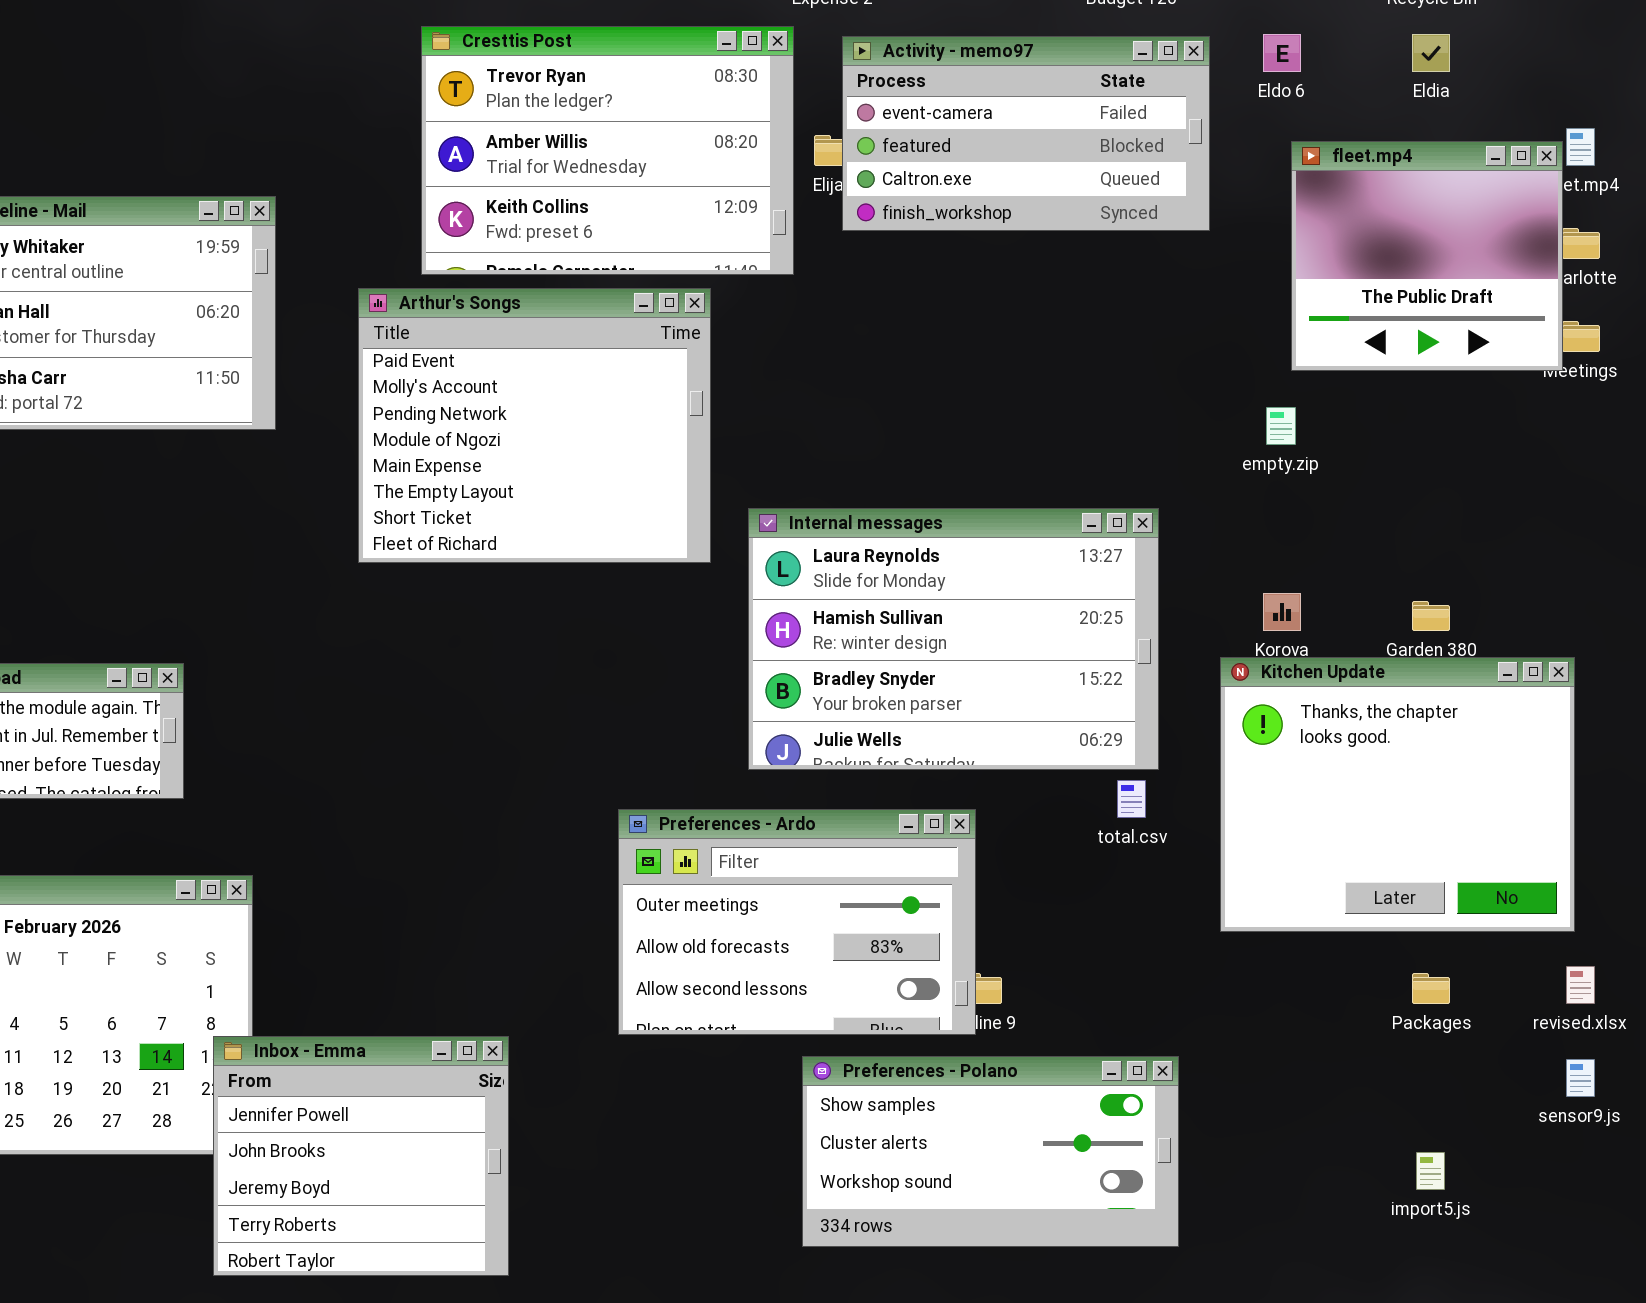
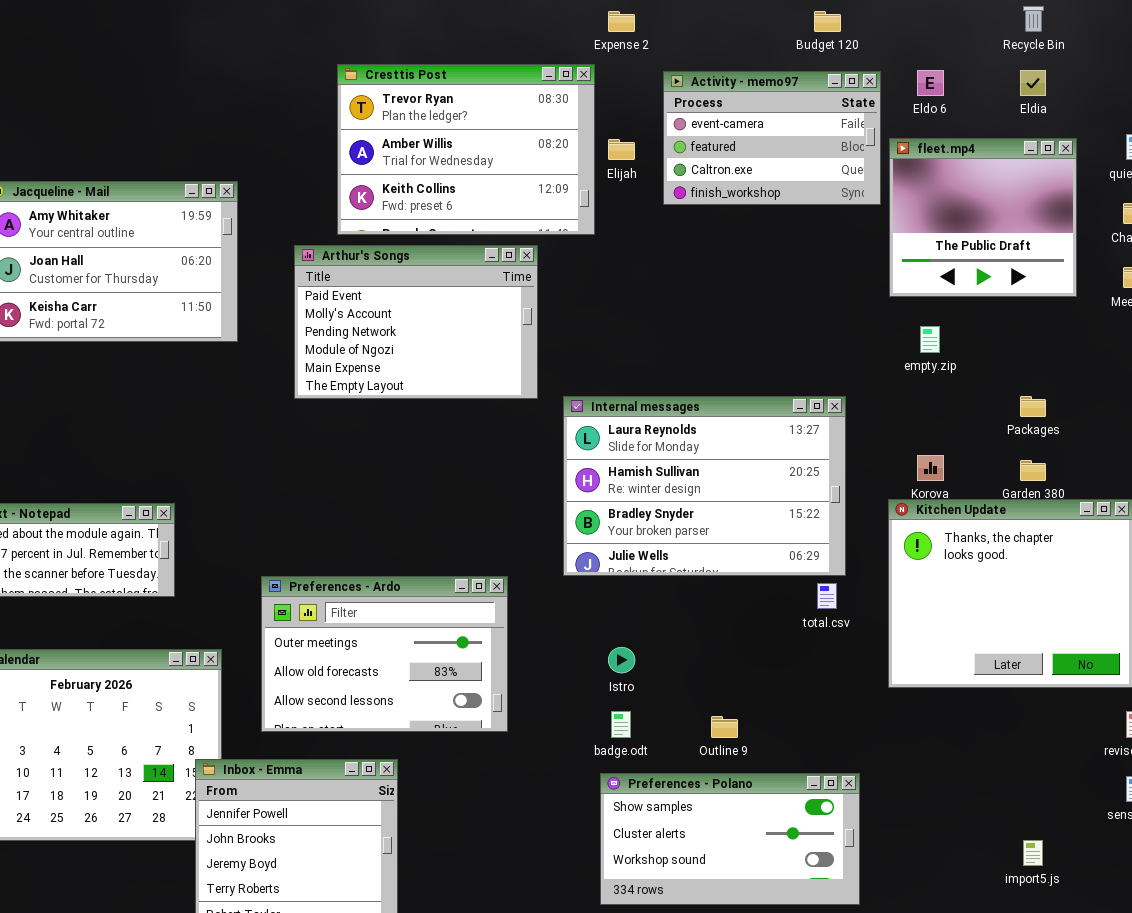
Activity - memo97: [842,36,1210,231] -> [663,71,881,205], resized
fleet.mp4: [1291,141,1563,371] -> [889,138,1077,297], moved
Arthur's Songs: [358,288,711,563] -> [294,245,538,399], resized
Preferences - Ardo: [618,809,976,1035] -> [261,576,508,732], moved
Packages: [1412,973,1450,1004] -> [1020,396,1046,417], moved

